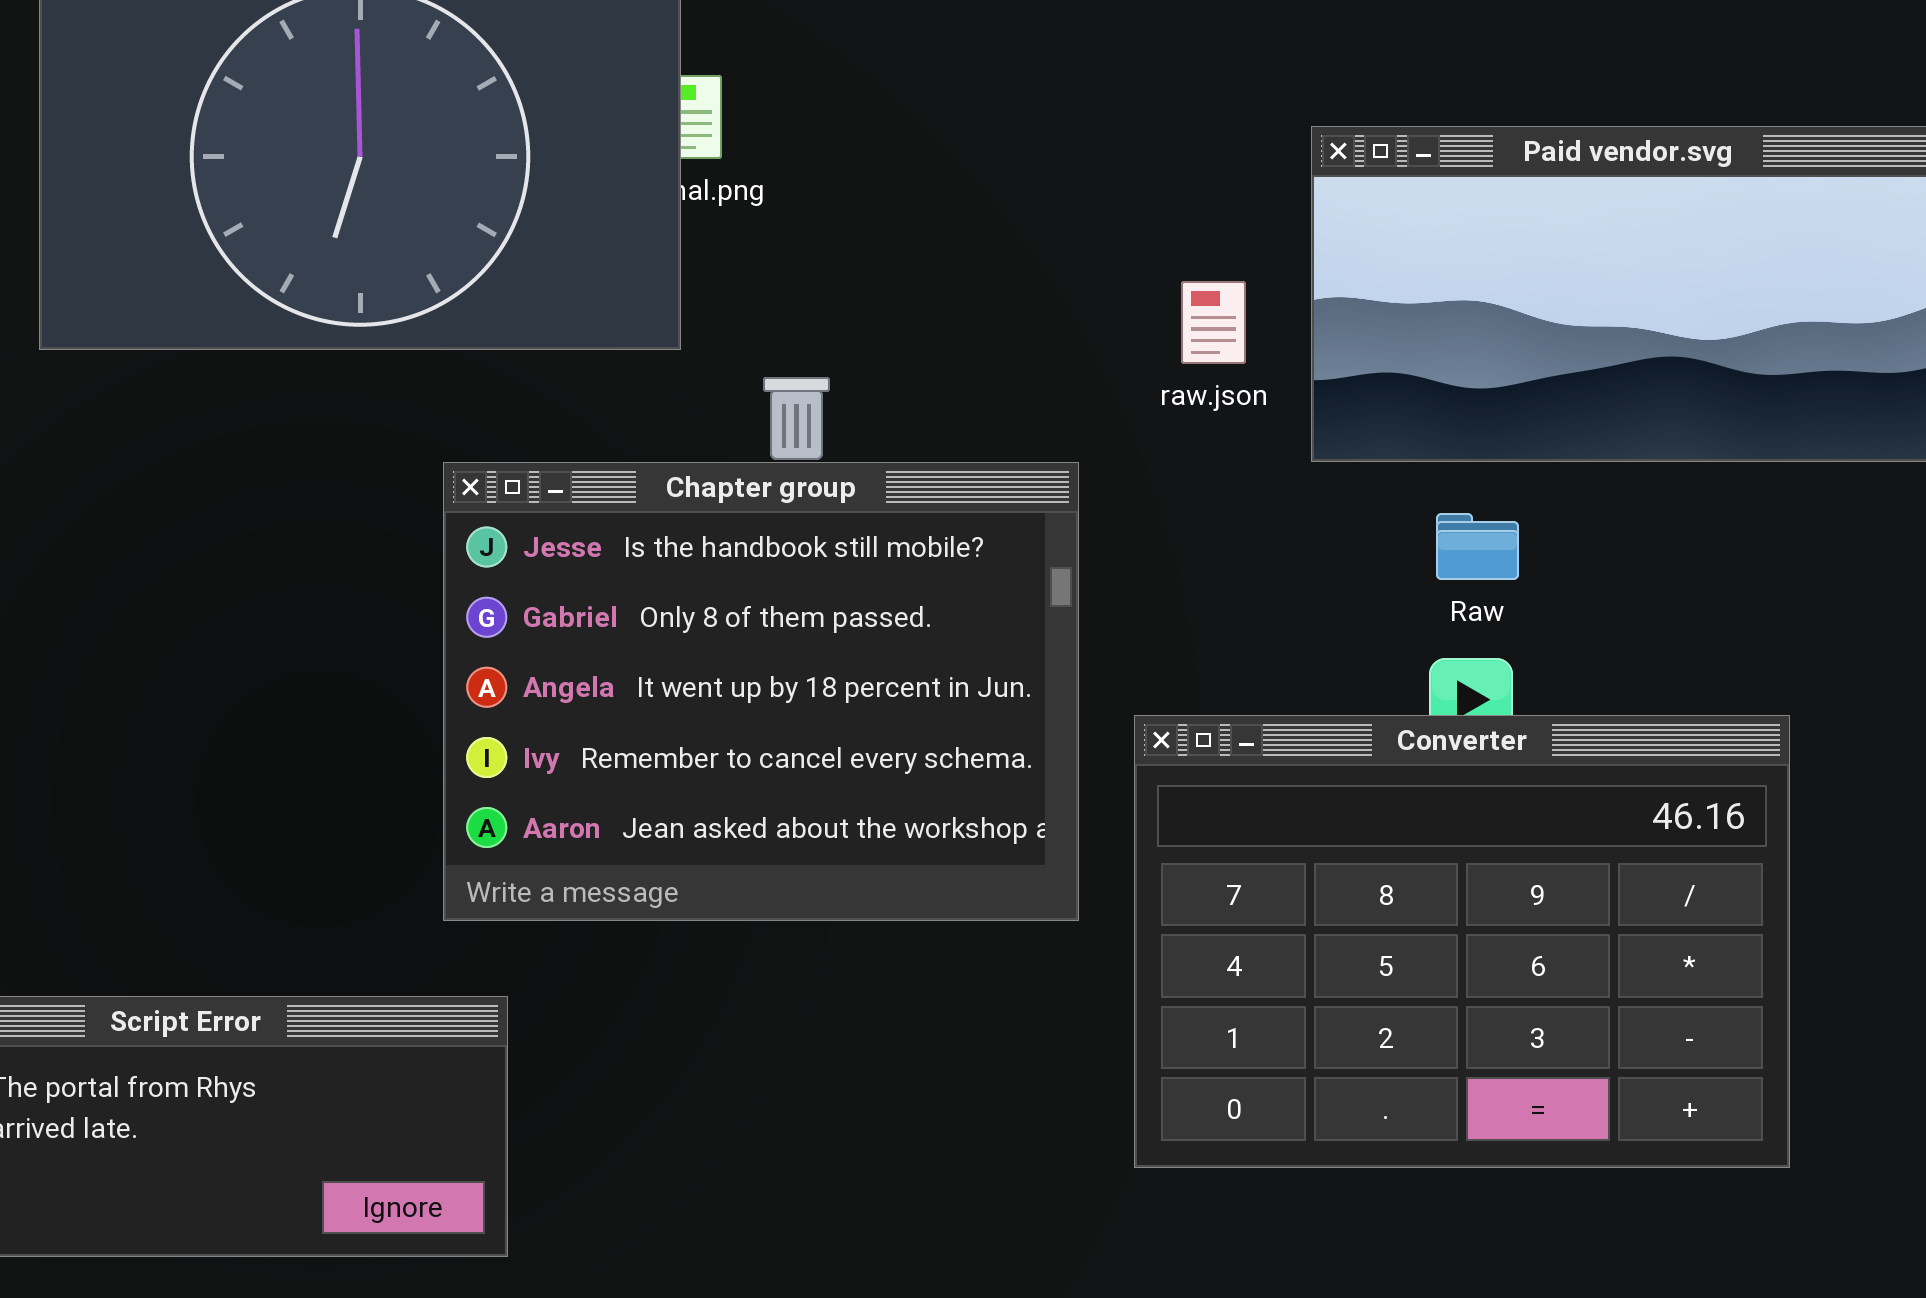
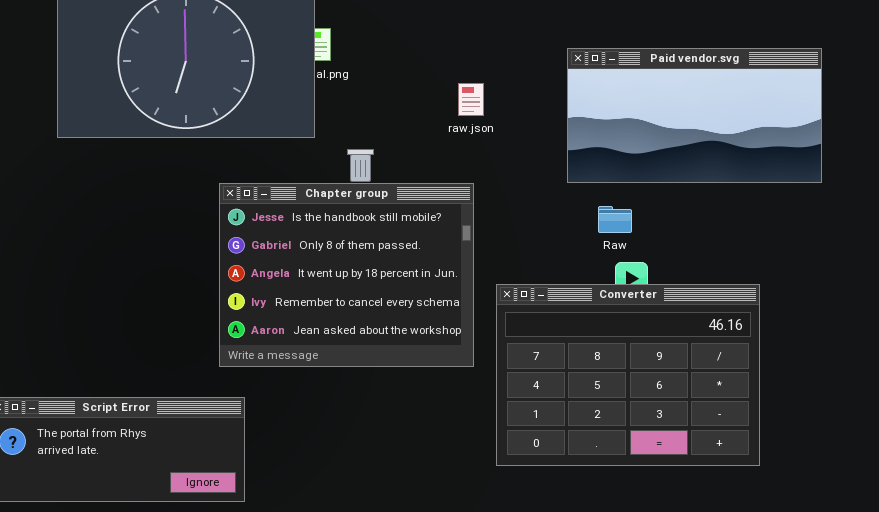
raw.json: [1181,281,1246,364] -> [458,83,484,116], moved
Raw: [1436,513,1519,580] -> [598,206,632,233], moved

